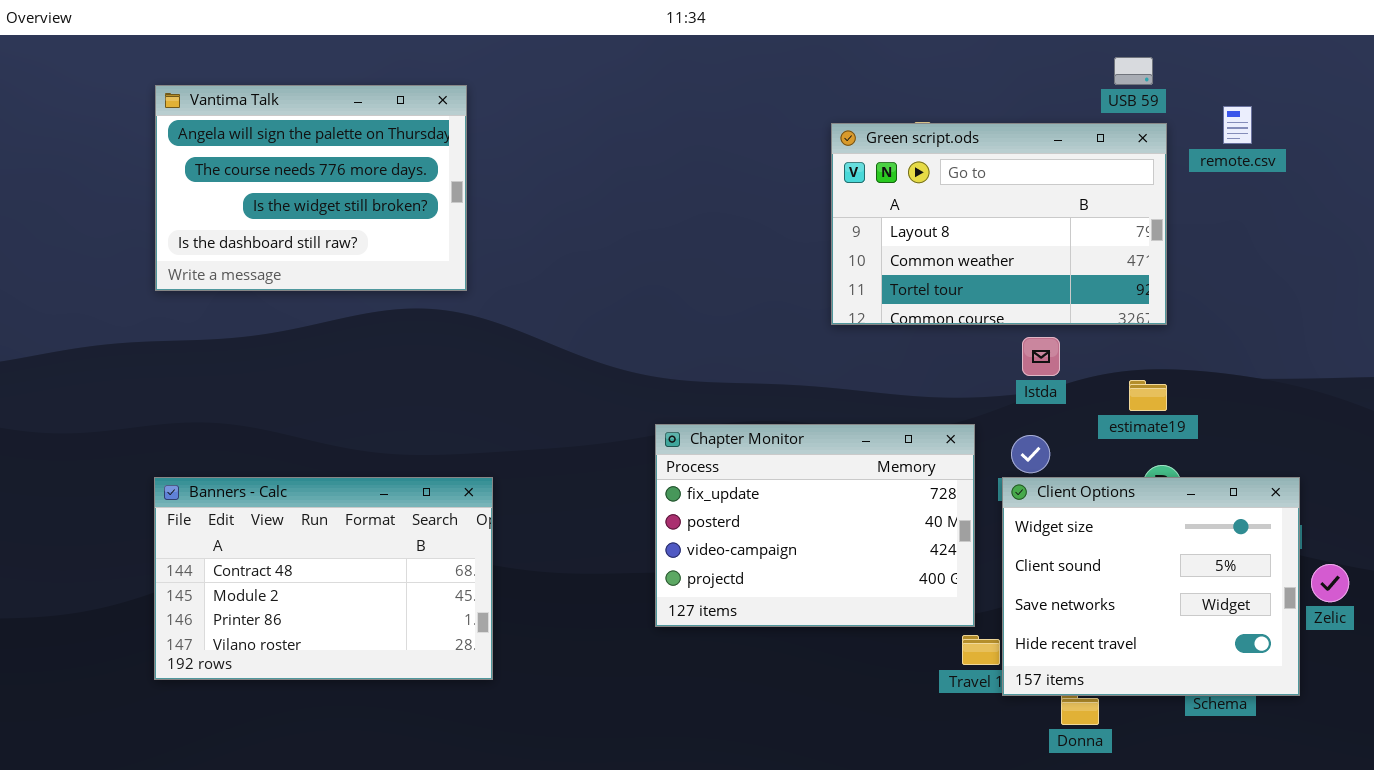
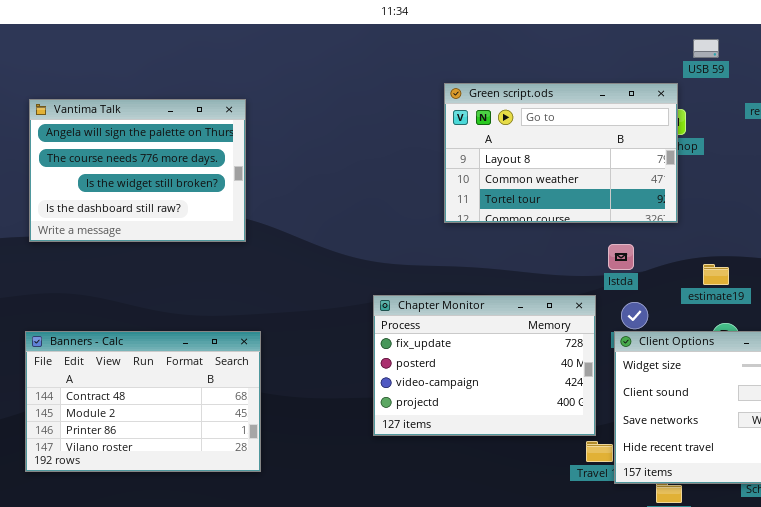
Vantima Talk: [155,85,467,291] -> [29,99,246,242], moved
Green script.ods: [831,123,1167,325] -> [444,83,678,223], moved
Istda: [1022,337,1060,376] -> [608,244,634,270], moved

